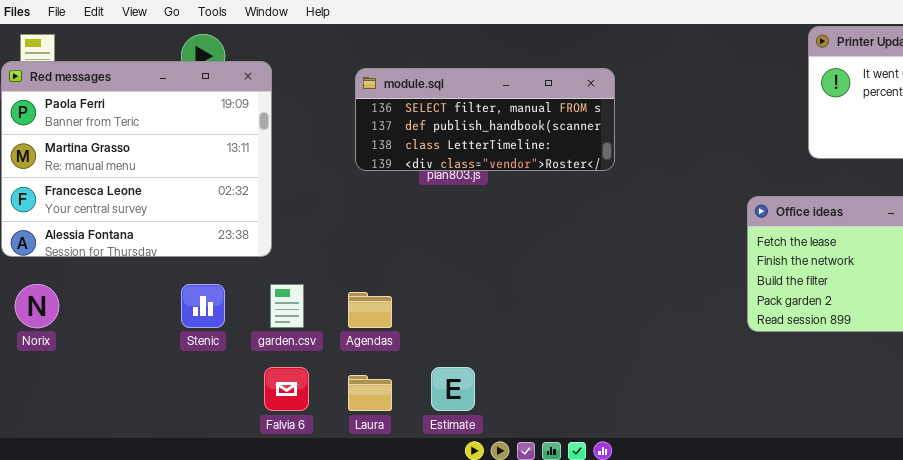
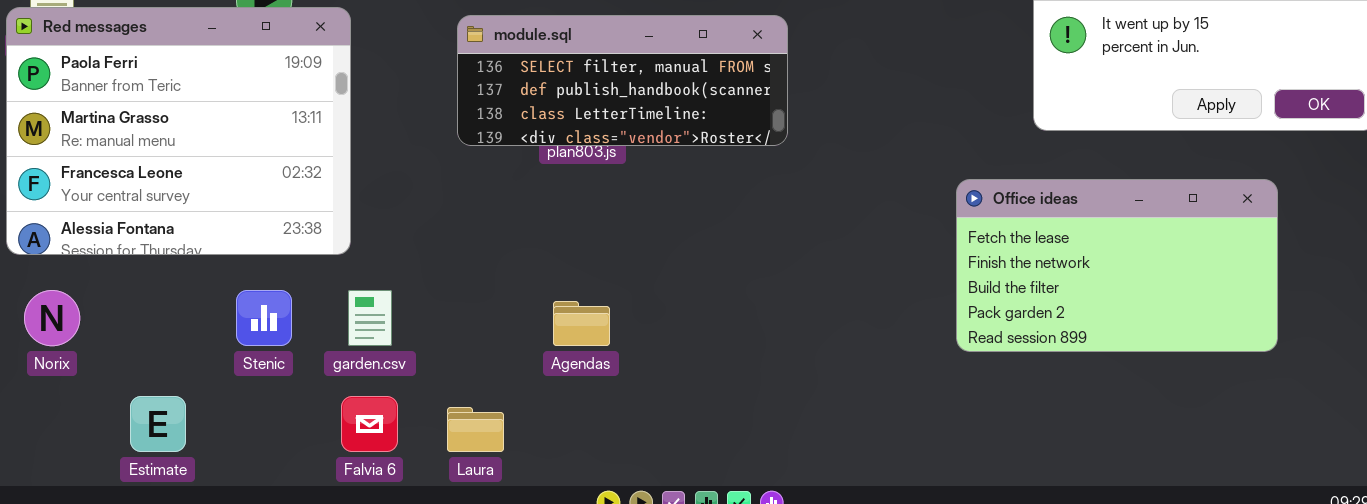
Agendas: [348,292,392,328] -> [553,301,610,346], moved
Estimate: [431,367,475,411] -> [130,396,186,452], moved

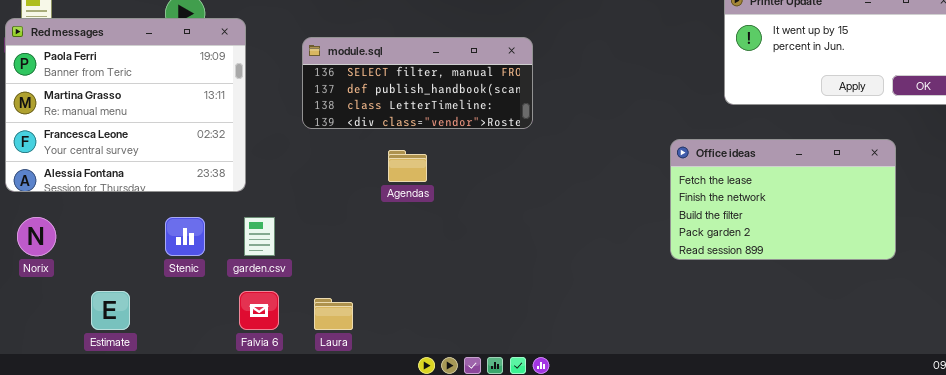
module.sql: [457,15,788,146] -> [302,37,533,129], moved
Agendas: [553,301,610,346] -> [388,150,427,182], moved

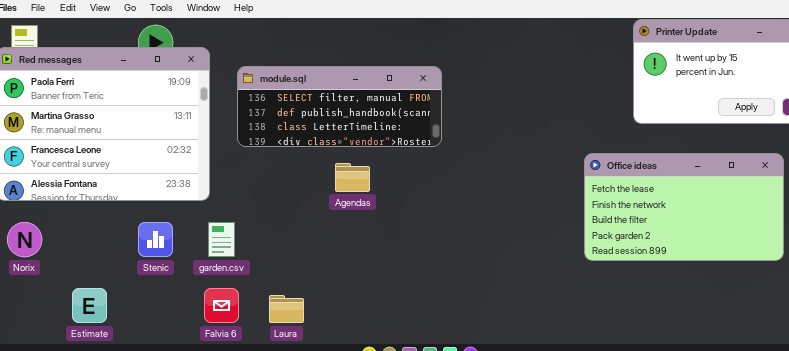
module.sql: [302,37,533,129] -> [237,66,442,147], moved

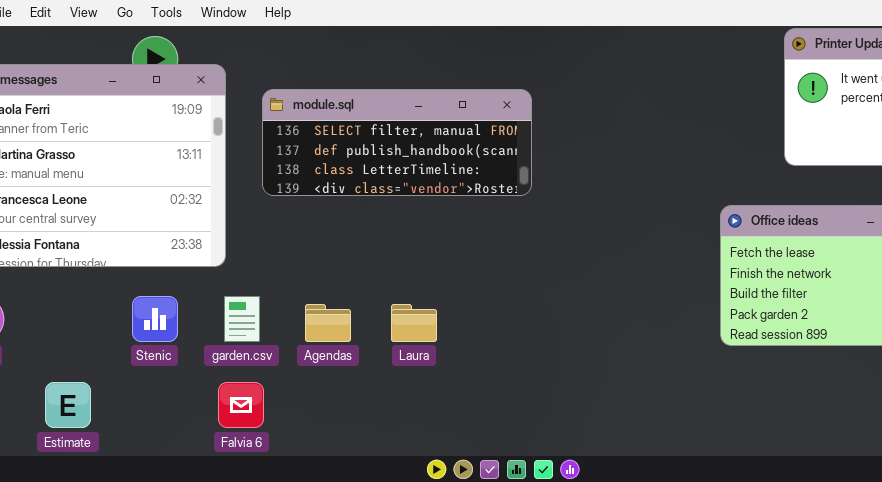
Agendas: [335,163,370,192] -> [305,304,351,342], moved
Laura: [269,295,304,323] -> [391,304,437,342], moved

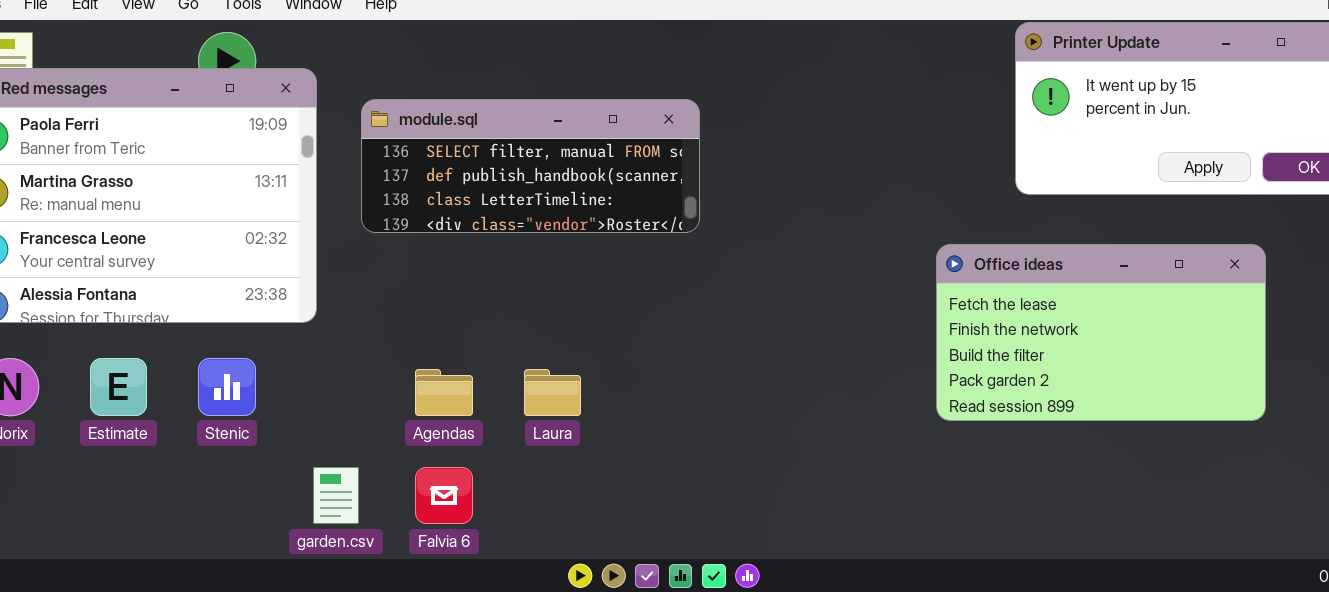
garden.csv: [224,296,260,342] -> [313,467,359,524], moved
Estimate: [45,382,91,428] -> [90,358,147,416], moved
Falvia 6: [218,382,264,428] -> [415,467,473,524], moved

